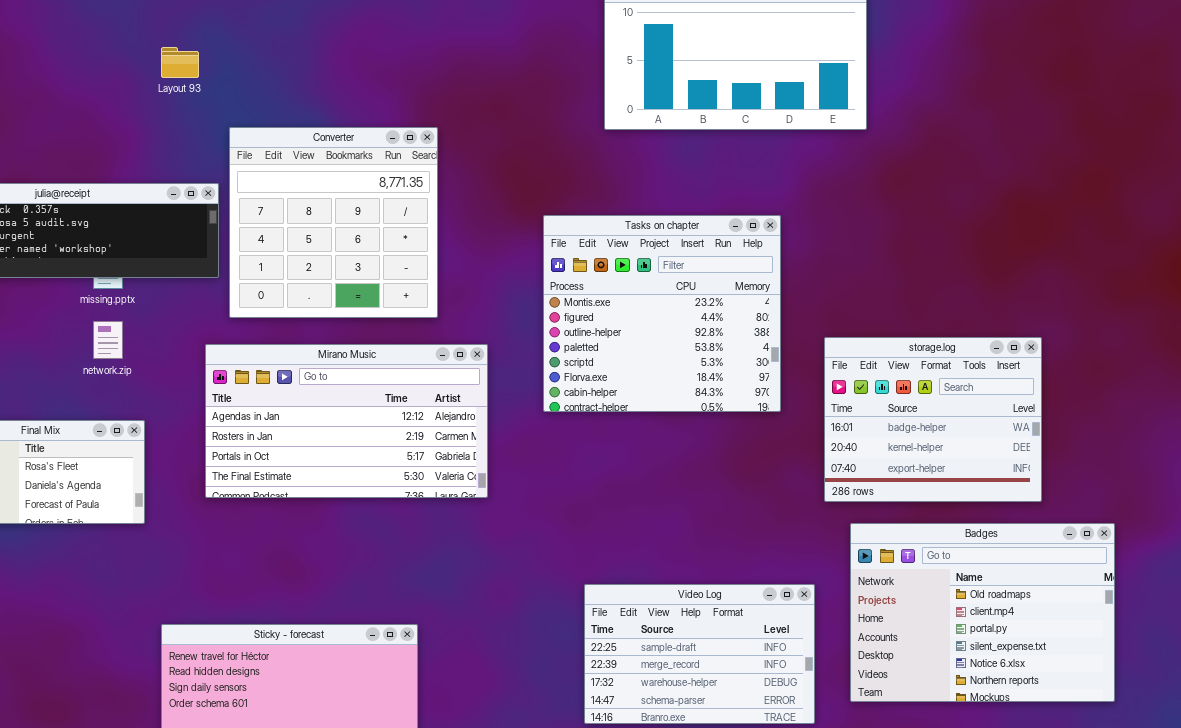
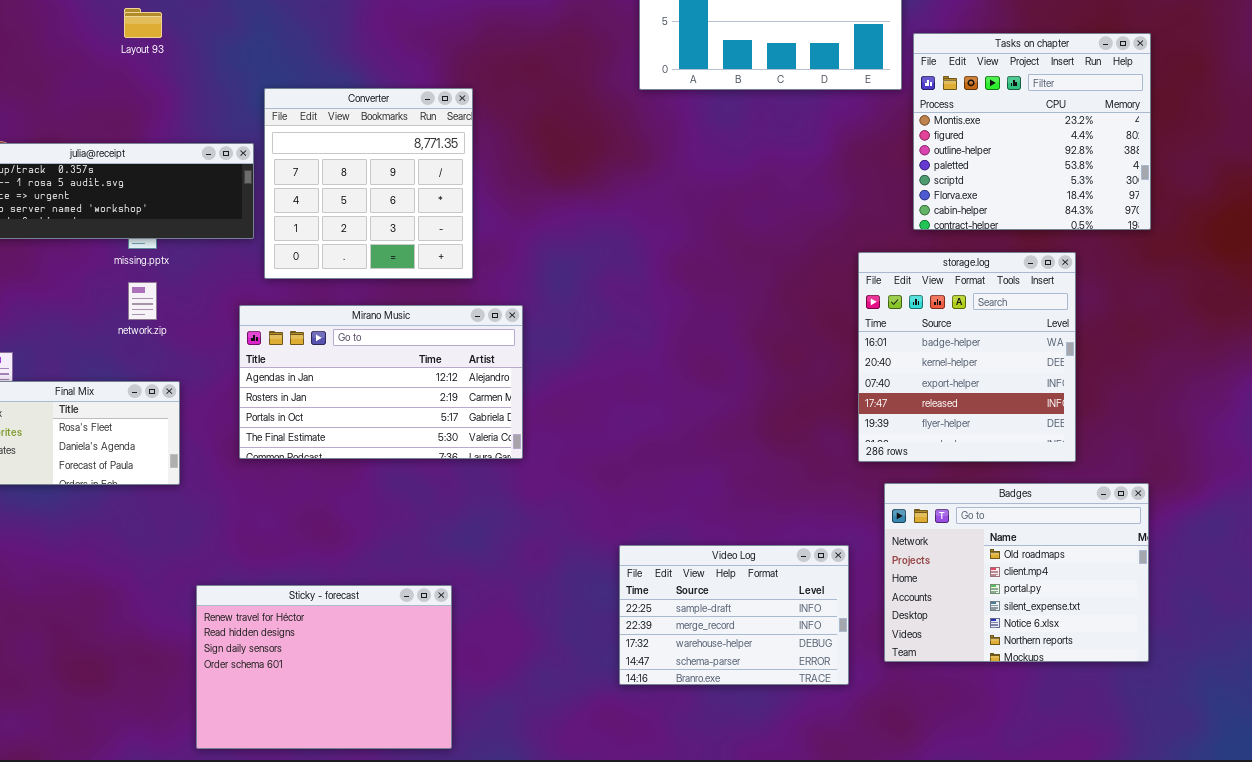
Layout 93: [161,47,199,78] -> [124,8,162,38], moved
Tasks on chapter: [543,215,781,412] -> [913,33,1151,230], moved
storage.log: [824,337,1042,502] -> [858,252,1076,462], resized

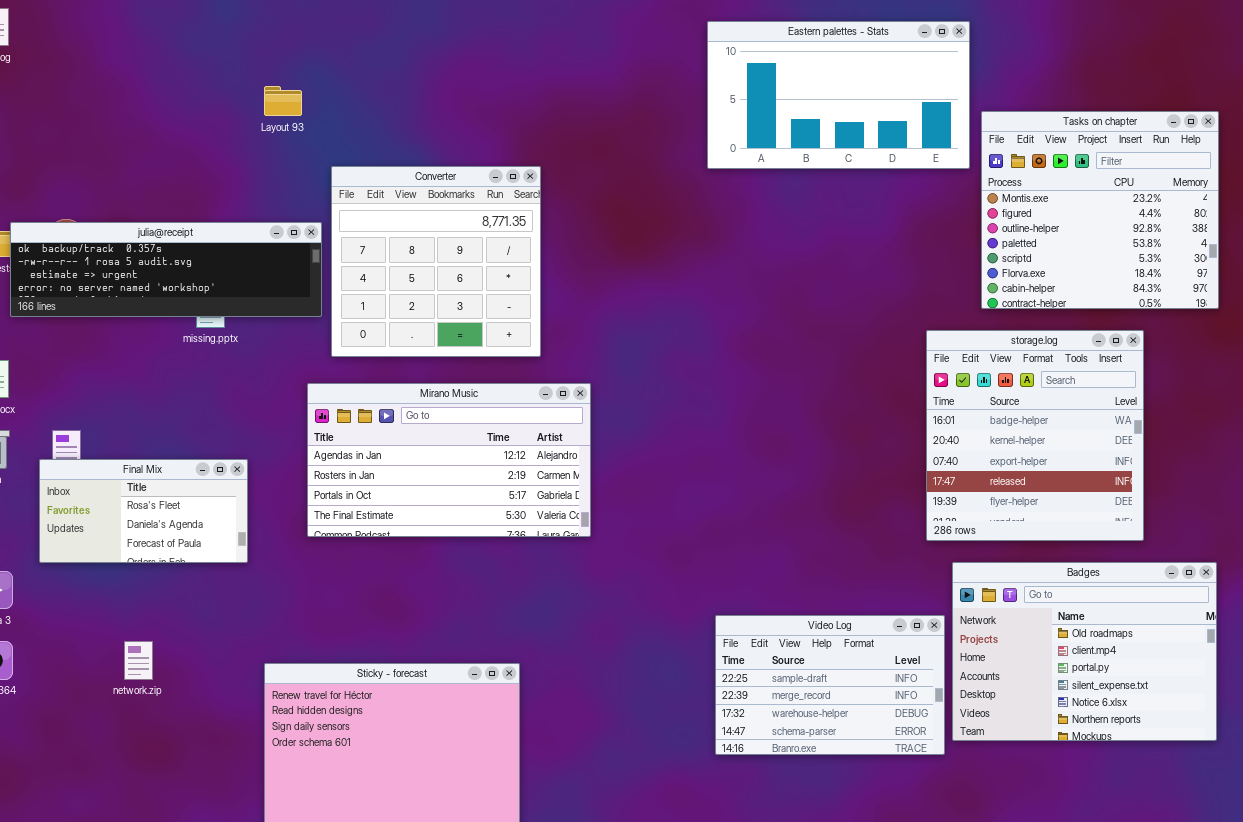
Layout 93: [124,8,162,38] -> [264,86,302,116], moved
network.zip: [128,282,157,320] -> [124,641,153,680], moved
Video Log: [619,545,849,685] -> [715,615,945,755], moved

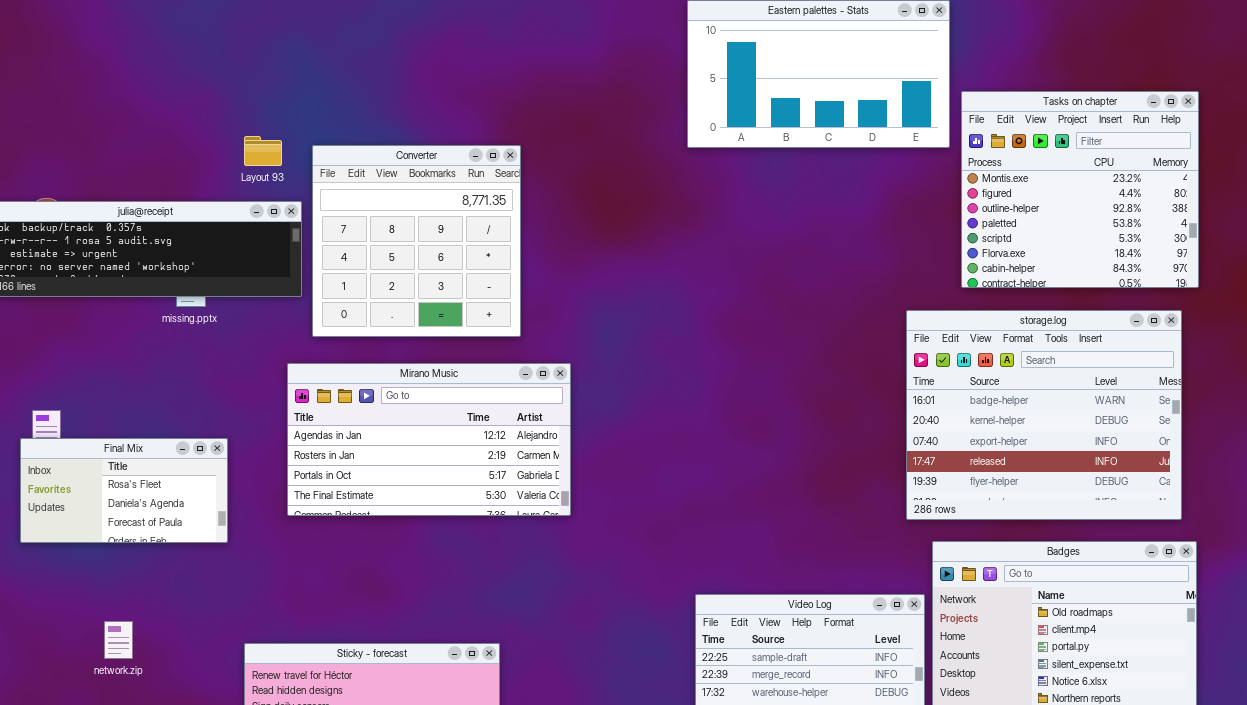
Layout 93: [264,86,302,116] -> [244,136,282,166], moved
storage.log: [926,330,1144,541] -> [906,310,1182,520], resized

